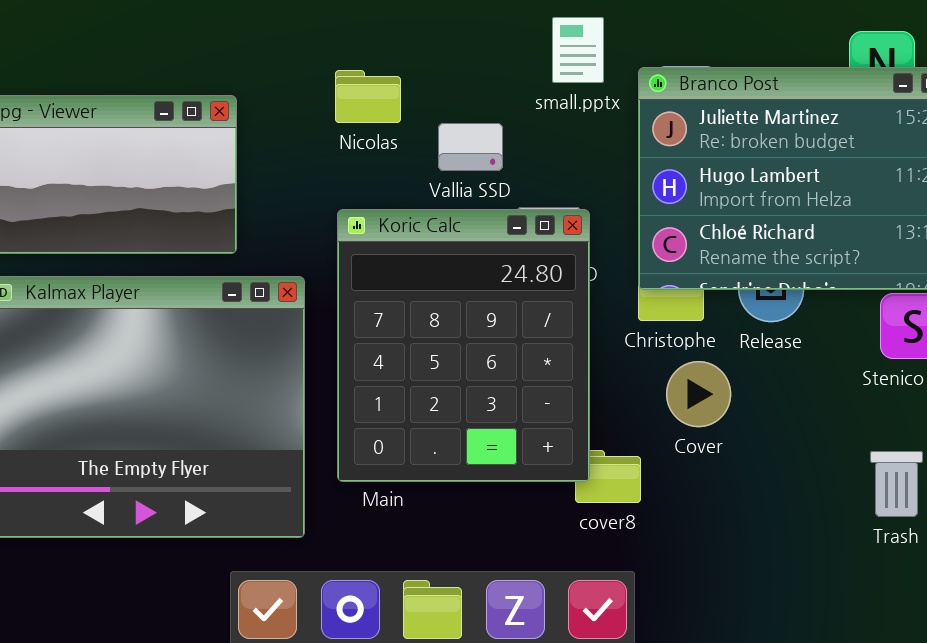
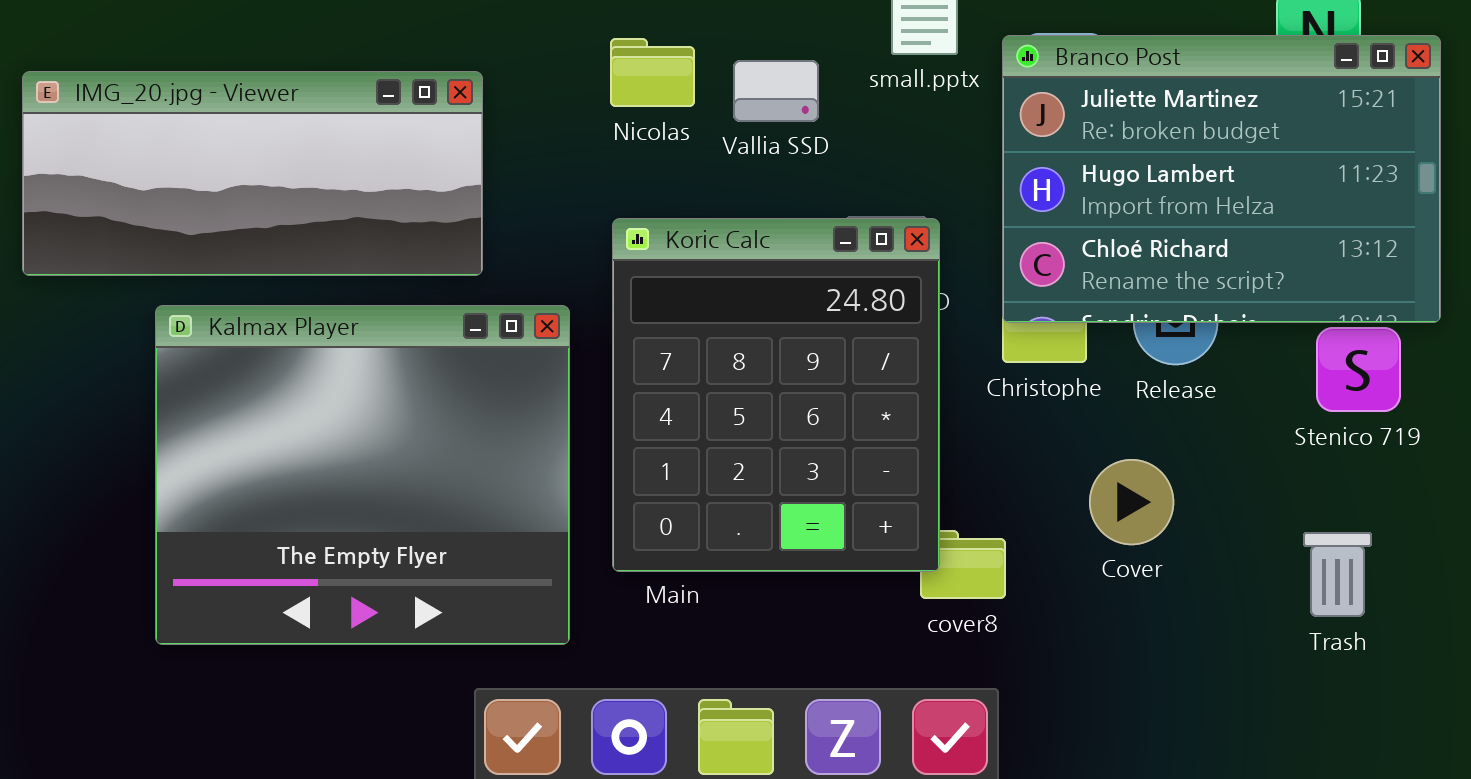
Vallia SSD: [438,123,503,171] -> [733,60,819,122], moved
Cover: [666,361,731,427] -> [1089,459,1174,545], moved

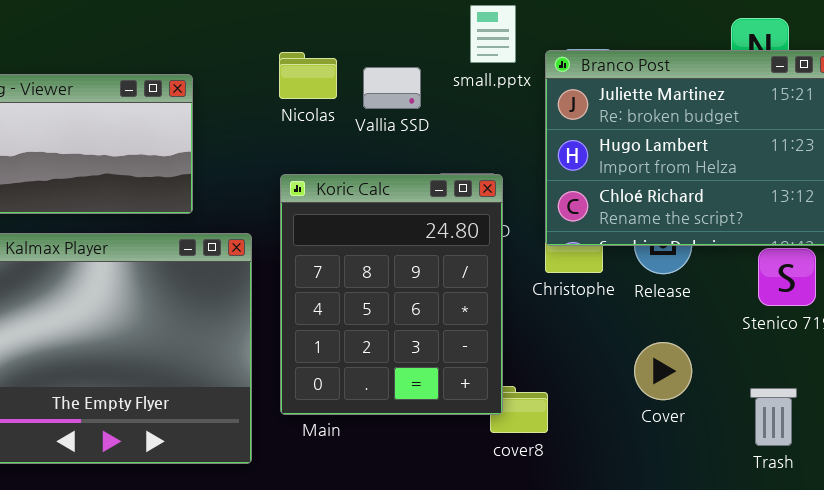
Cover: [1089,459,1174,545] -> [634,342,692,400], moved

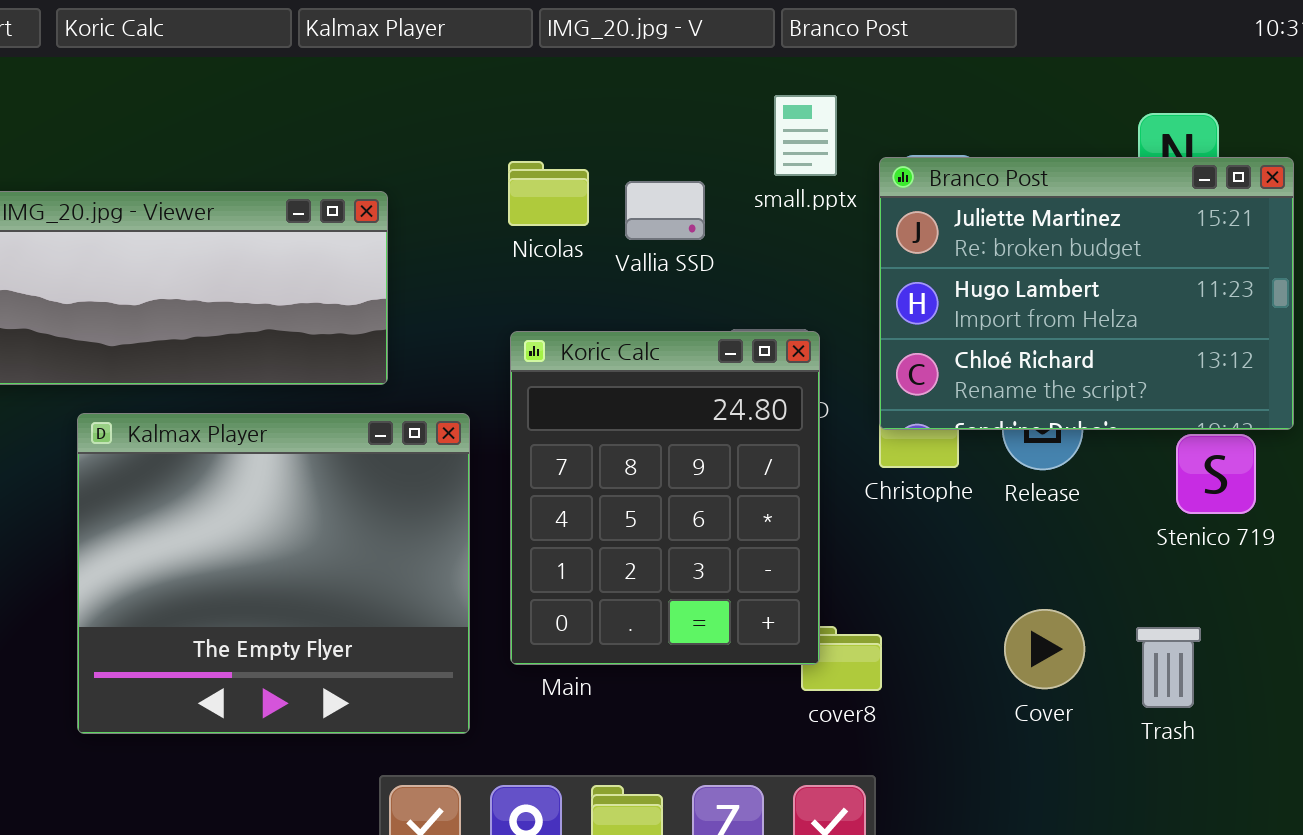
Cover: [634,342,692,400] -> [1004,609,1085,689], moved
Trash: [750,388,797,446] -> [1136,627,1201,708], moved

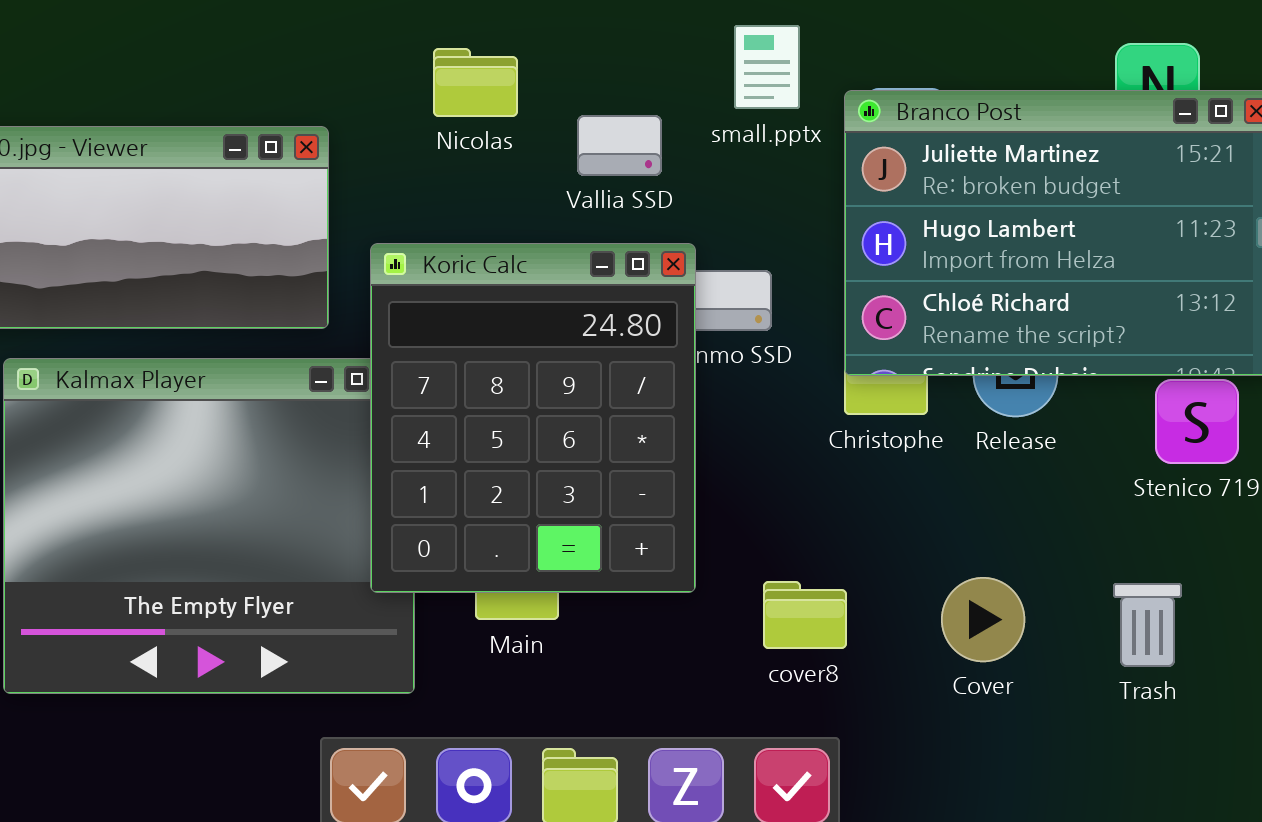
Nicolas: [508,161,589,226] -> [433,48,518,117], moved
Koric Calc: [510,331,820,665] -> [370,243,696,593], moved
Cover: [1004,609,1085,689] -> [941,577,1025,662], moved

